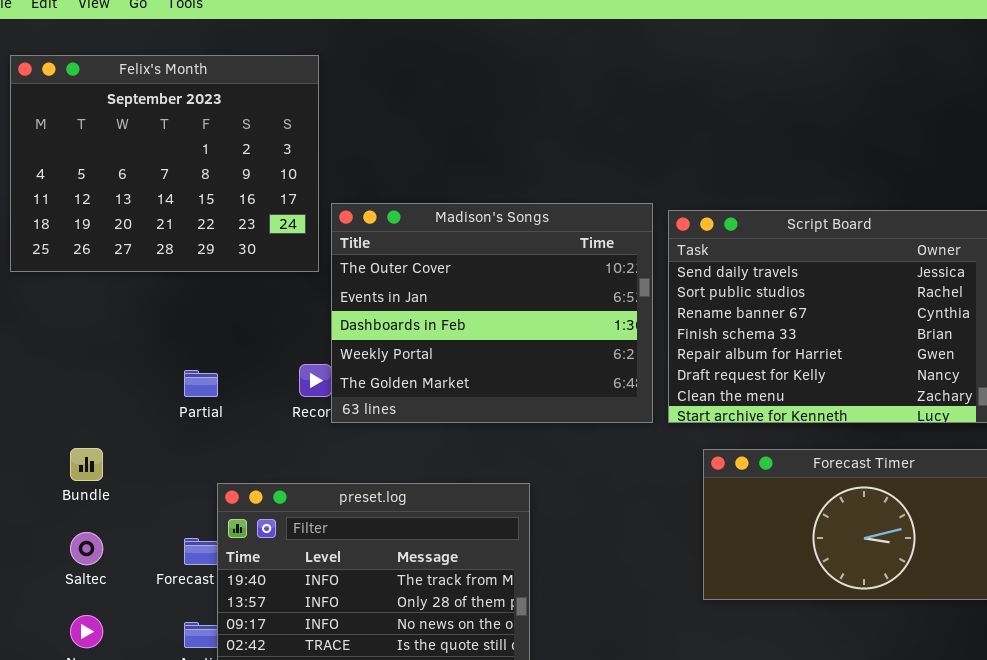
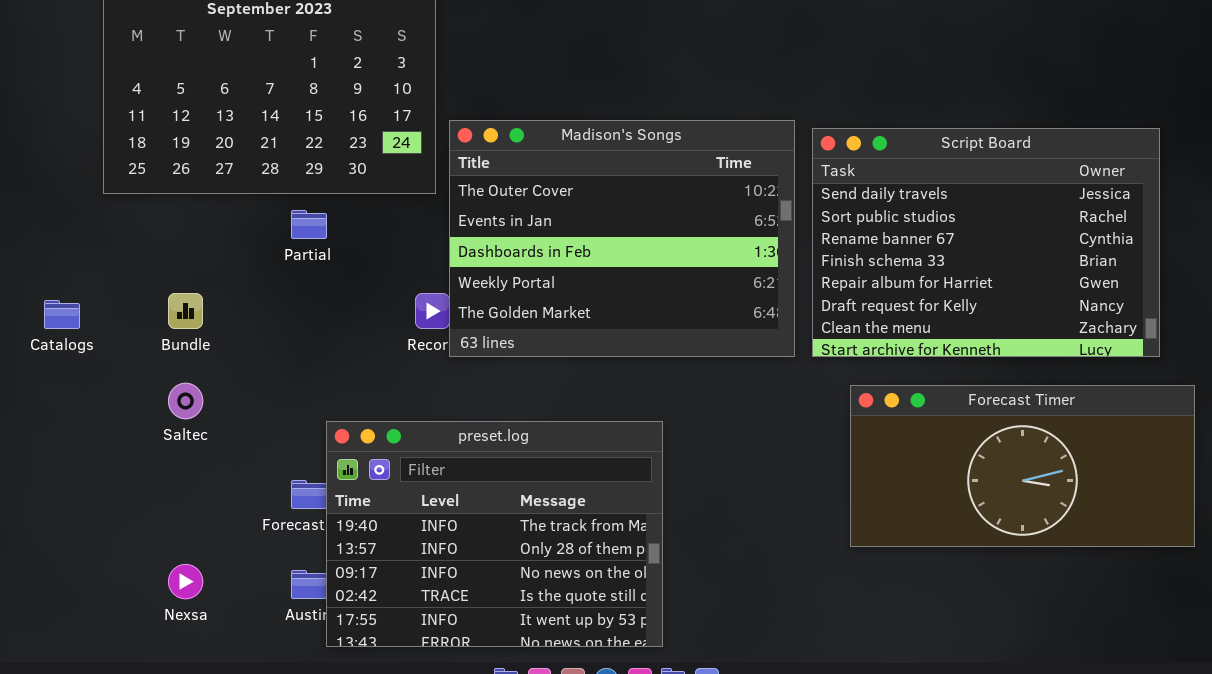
Partial: [184,370,218,397] -> [291,210,327,239], moved
Bundle: [70,448,103,481] -> [168,293,203,329], moved
Saltec: [70,532,103,565] -> [168,383,203,419], moved

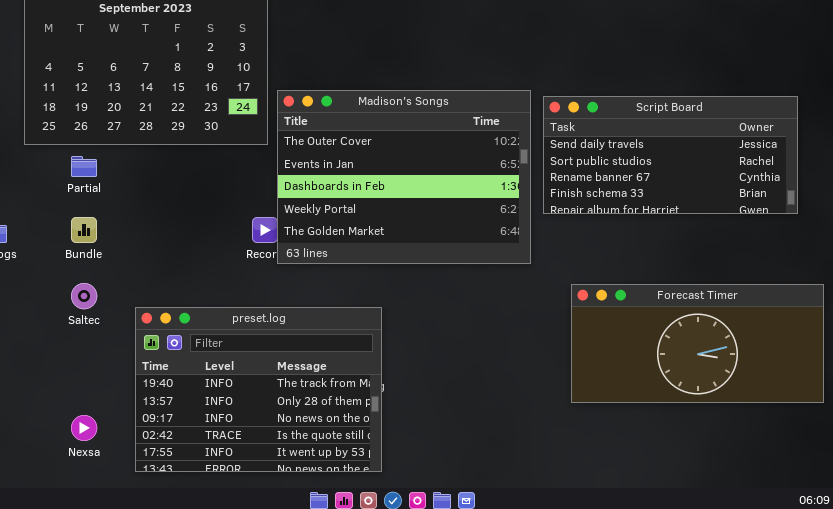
Script Board: [812,128,1160,357] -> [543,96,798,214], resized
Partial: [291,210,327,239] -> [71,156,97,177], moved
preset.log: [326,421,663,647] -> [135,307,382,472], moved

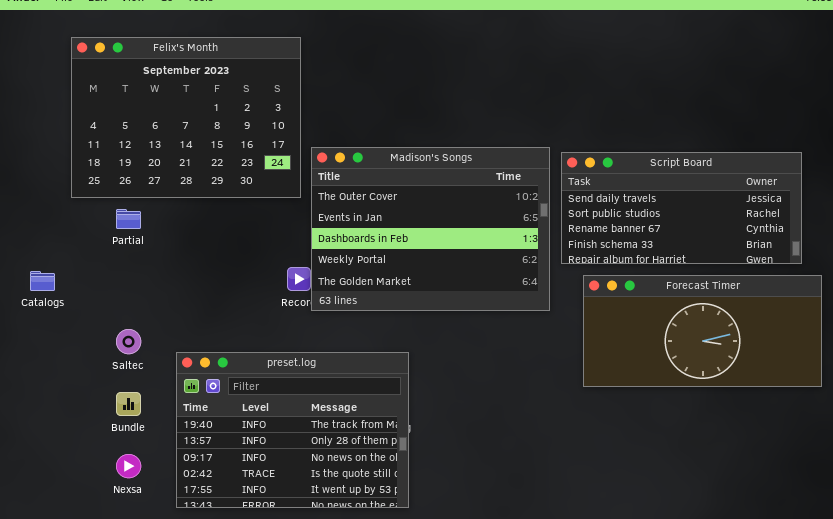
Bundle: [71,217,97,243] -> [116,392,141,416], moved
Forecast Timer: [571,284,824,403] -> [583,275,822,387], moved

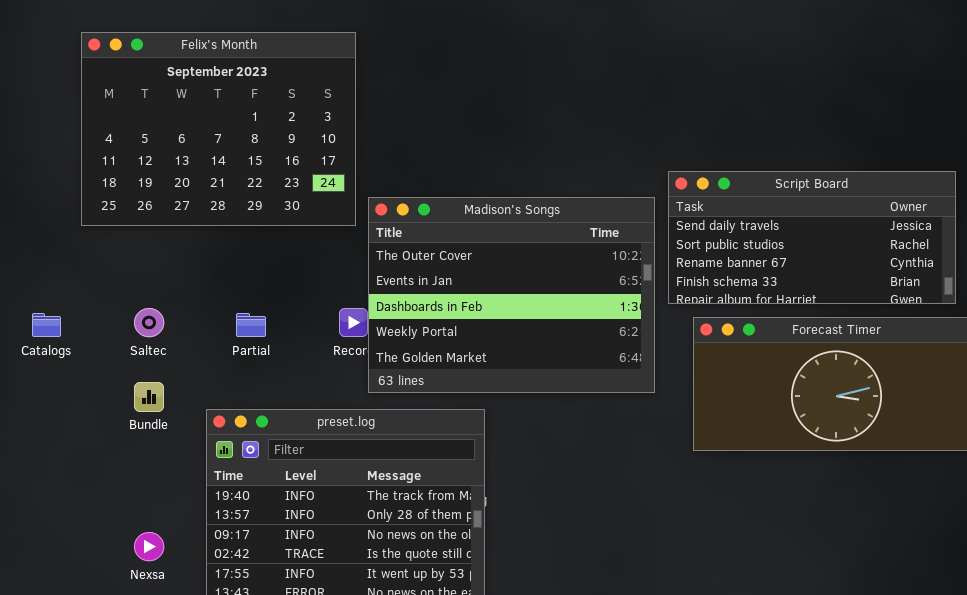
Madison's Songs: [311,147,550,311] -> [368,197,655,393], moved
Partial: [116,209,141,229] -> [236,313,266,337], moved
Saltec: [116,329,141,354] -> [134,308,164,337], moved
Bundle: [116,392,141,416] -> [134,382,164,412], moved

